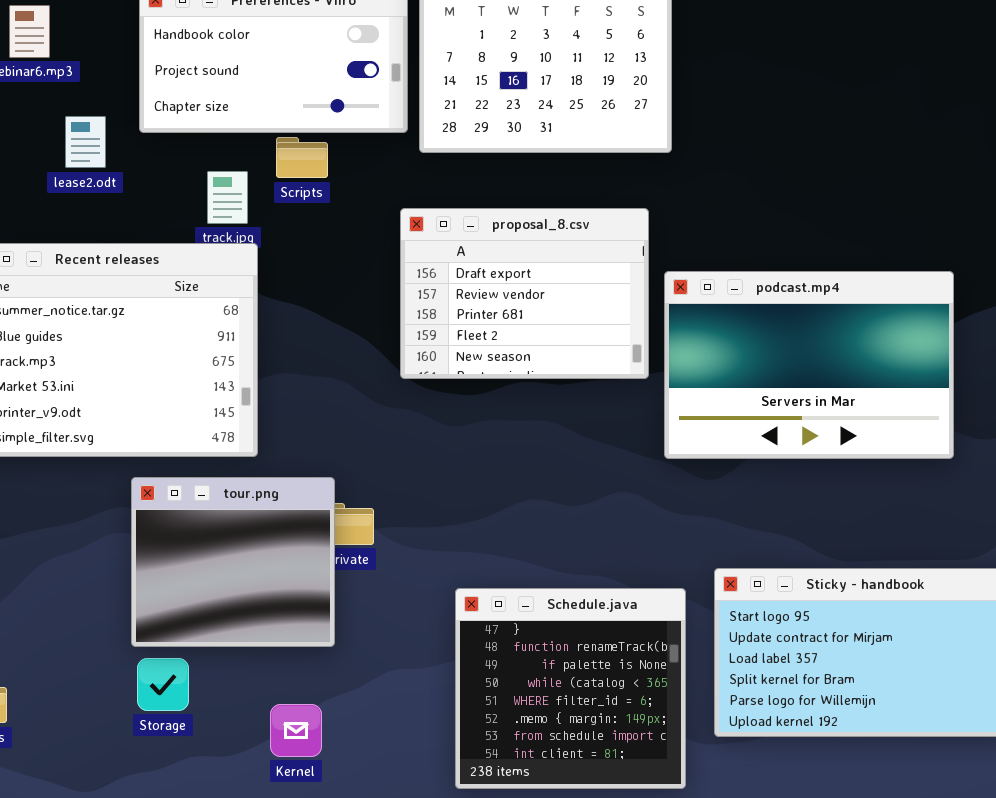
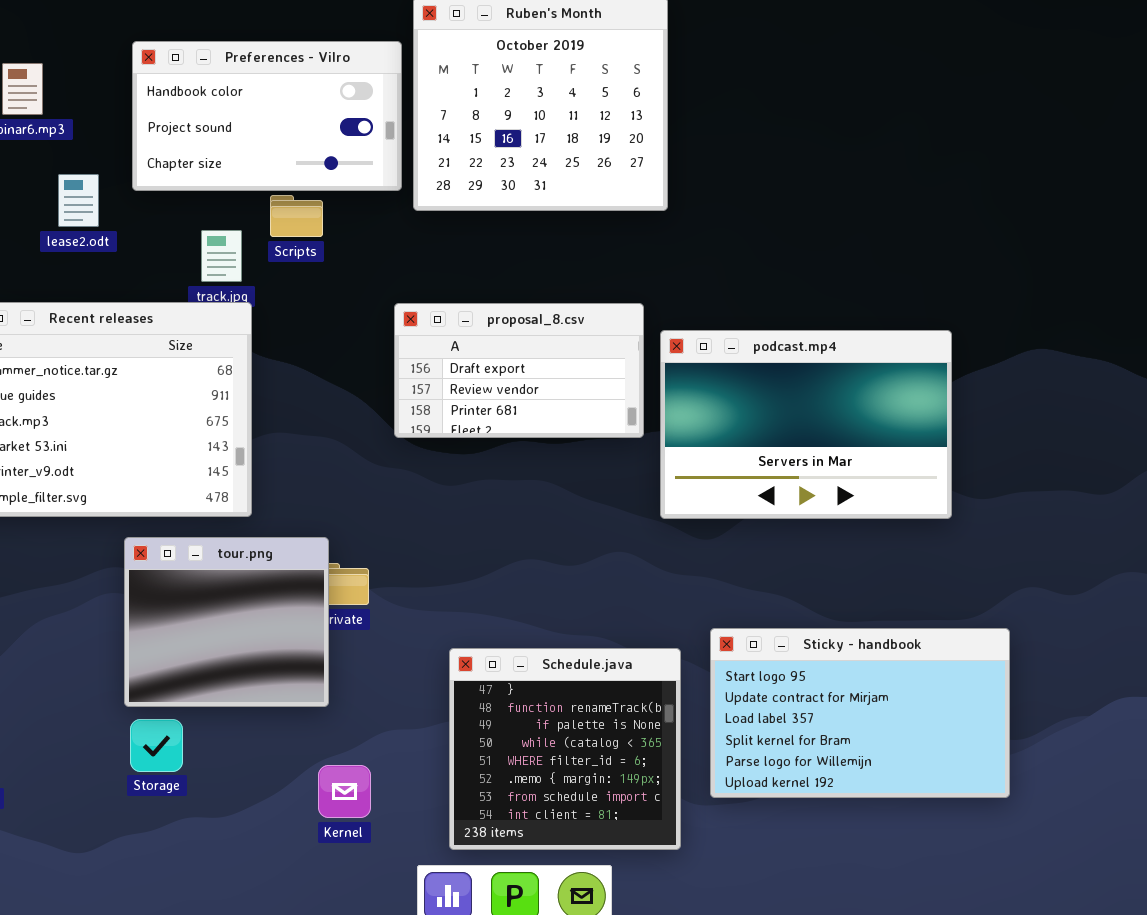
proposal_8.csv: [400,208,649,379] -> [394,303,644,438], resized
Kernel: [270,704,322,757] -> [318,765,371,818], moved

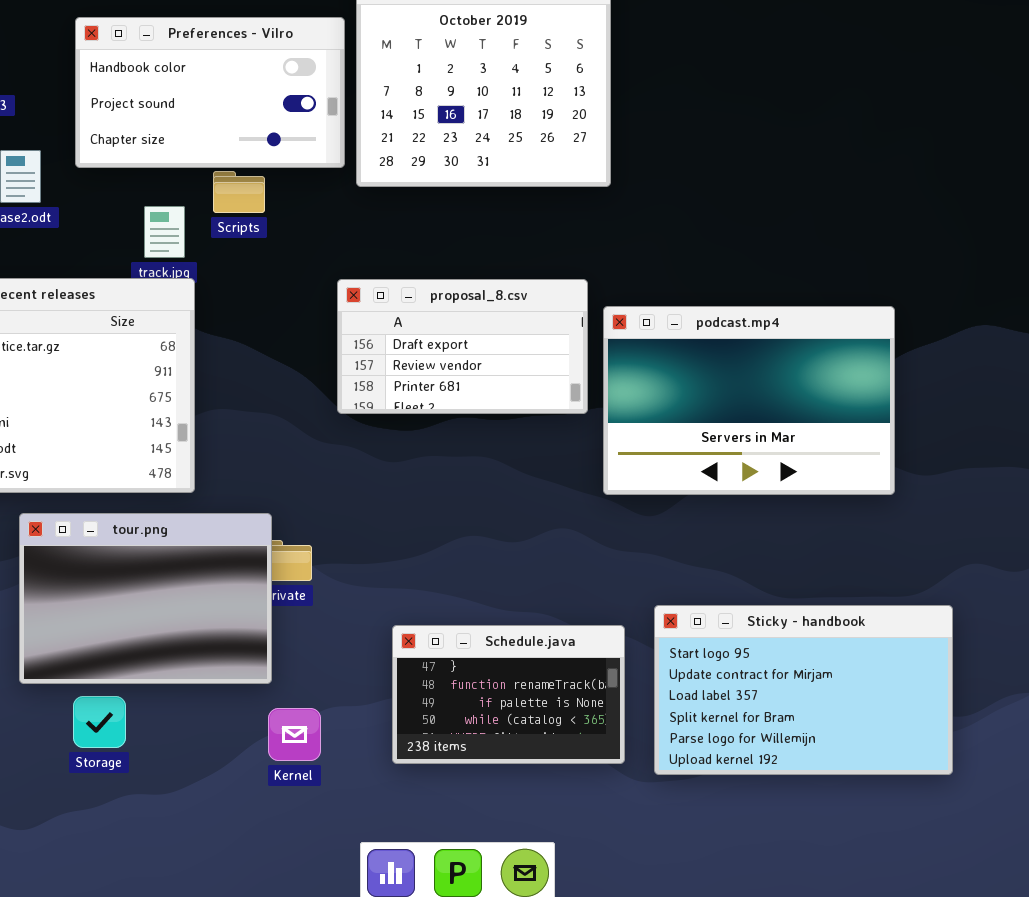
tour.png: [124,537,329,707] -> [19,513,272,684], resized
Schedule.java: [449,648,681,850] -> [392,625,625,764], resized
Kernel: [318,765,371,818] -> [268,708,321,761], moved

